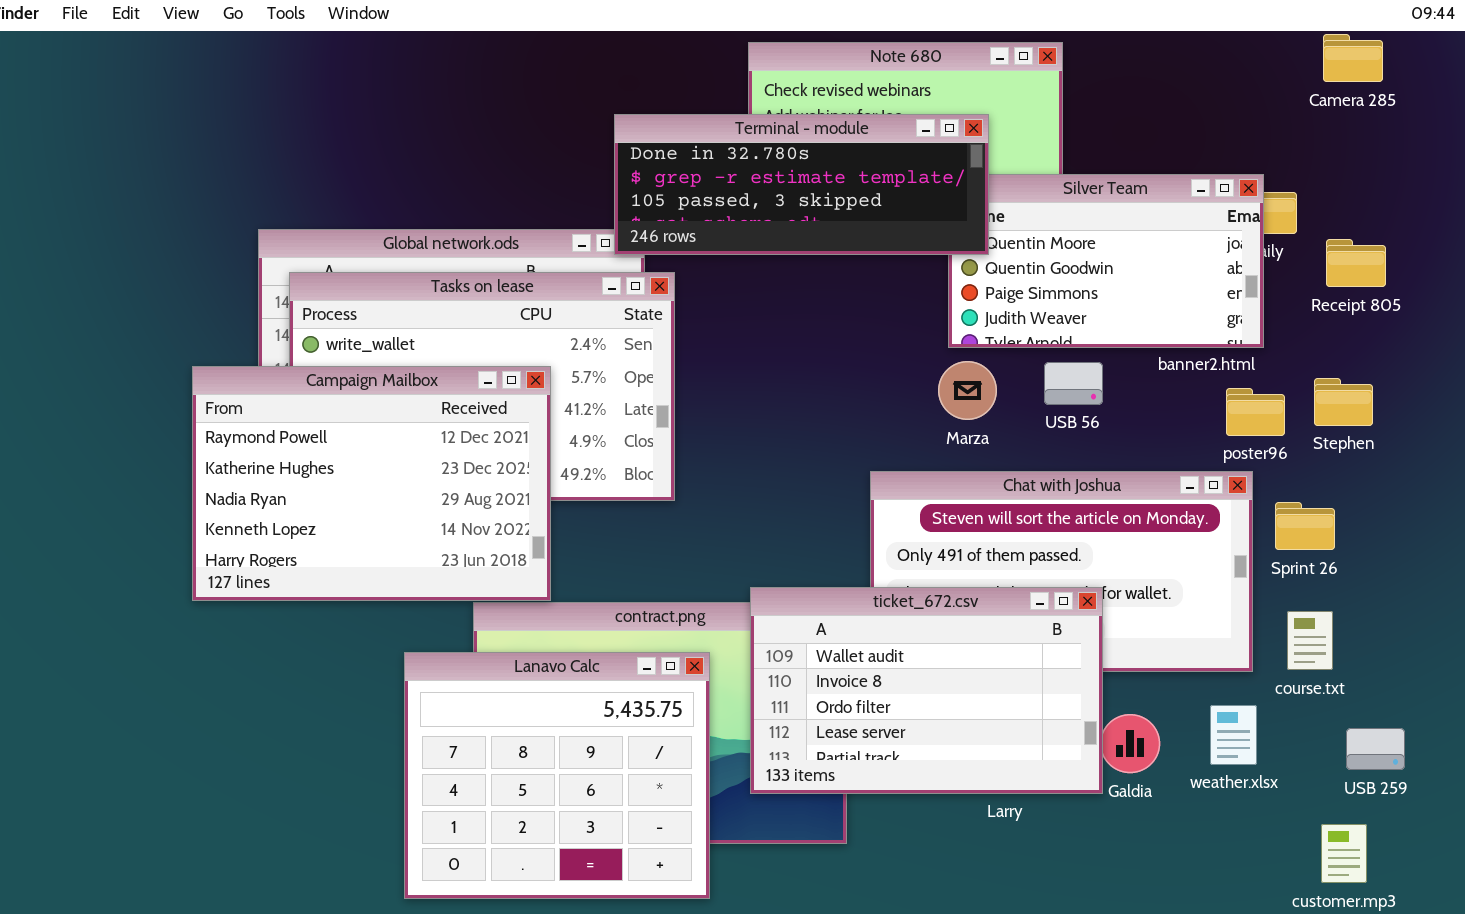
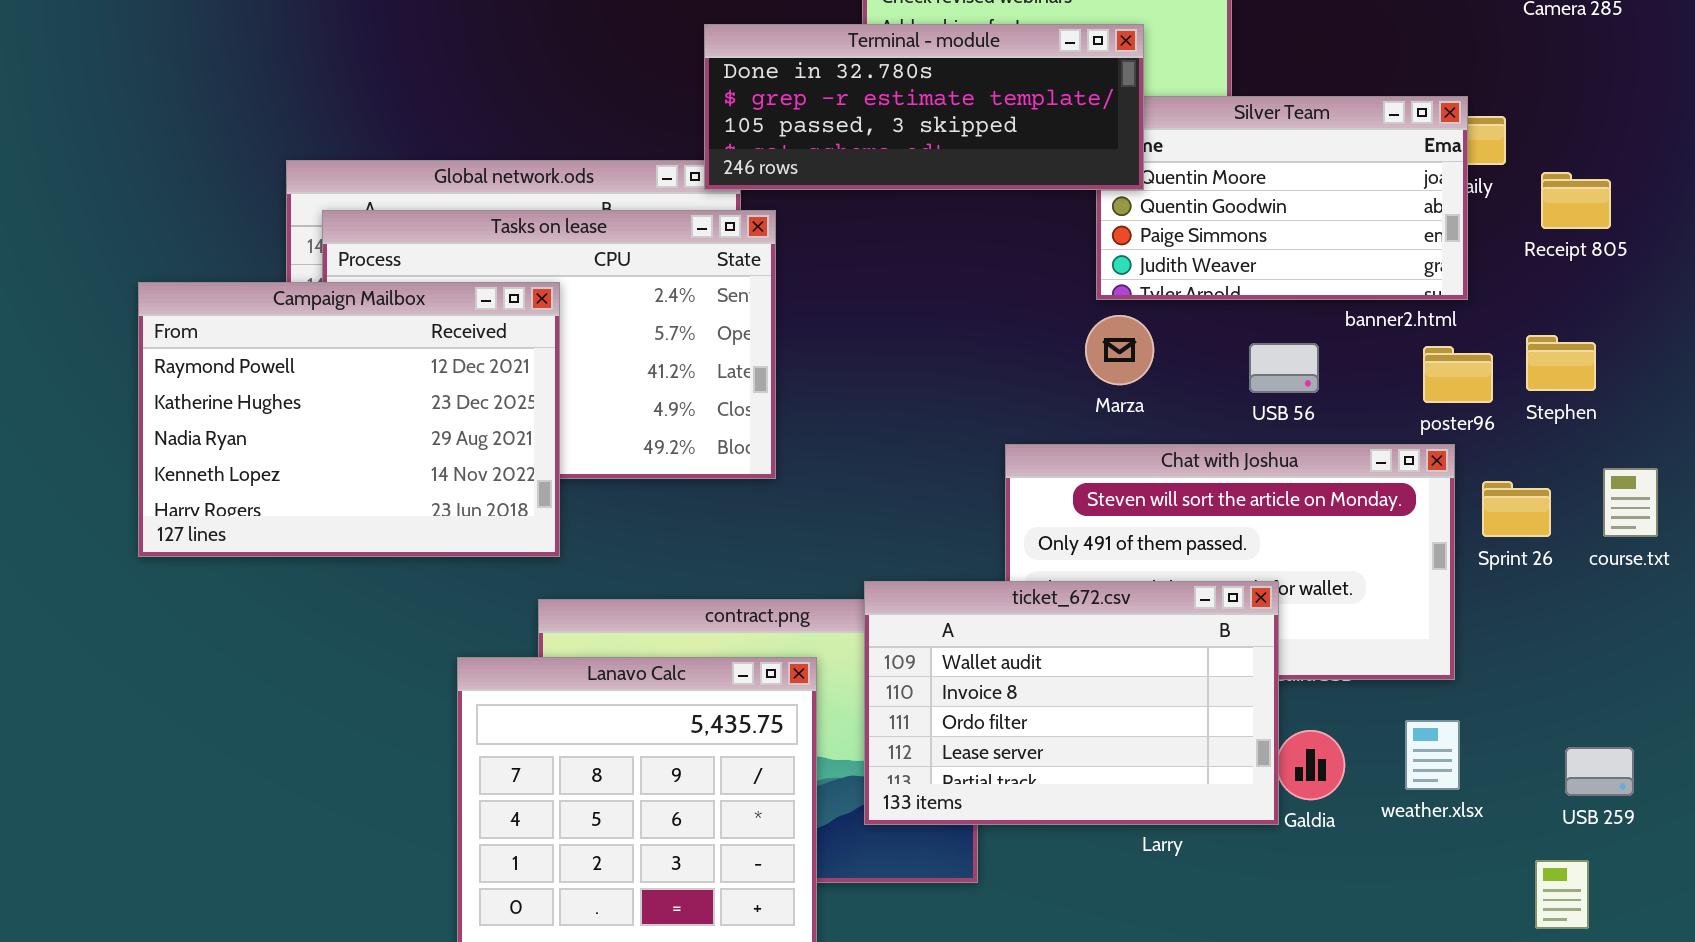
USB 56: [1044,362,1103,405] -> [1249,343,1319,393], moved
Campaign Mailbox: [192,366,551,601] -> [138,282,560,557], moved
course.txt: [1287,611,1333,670] -> [1603,468,1658,537], moved

